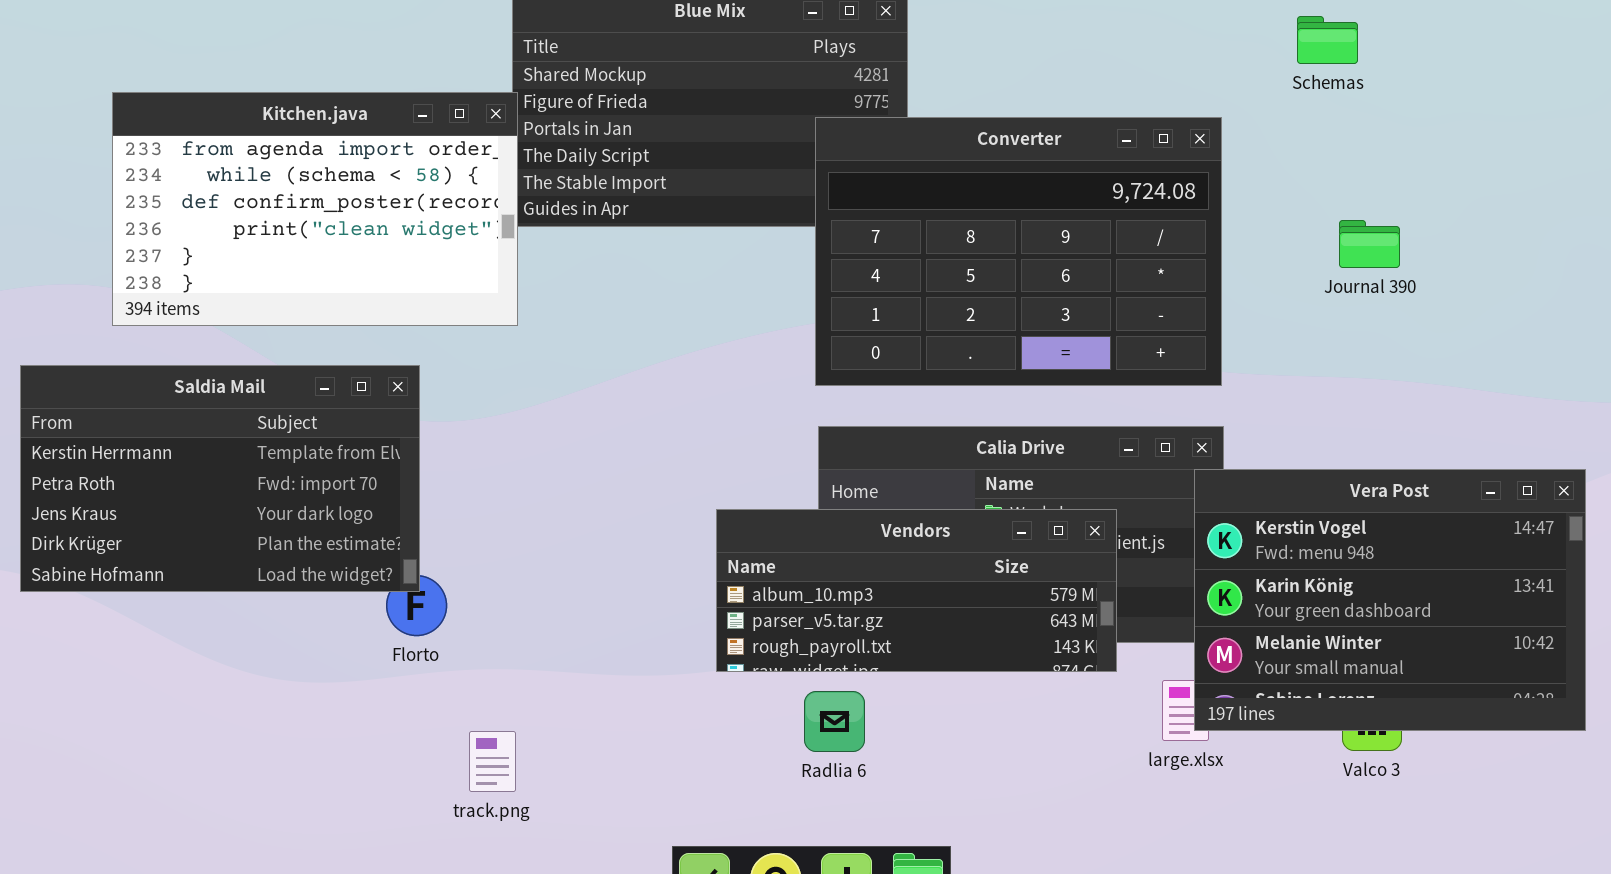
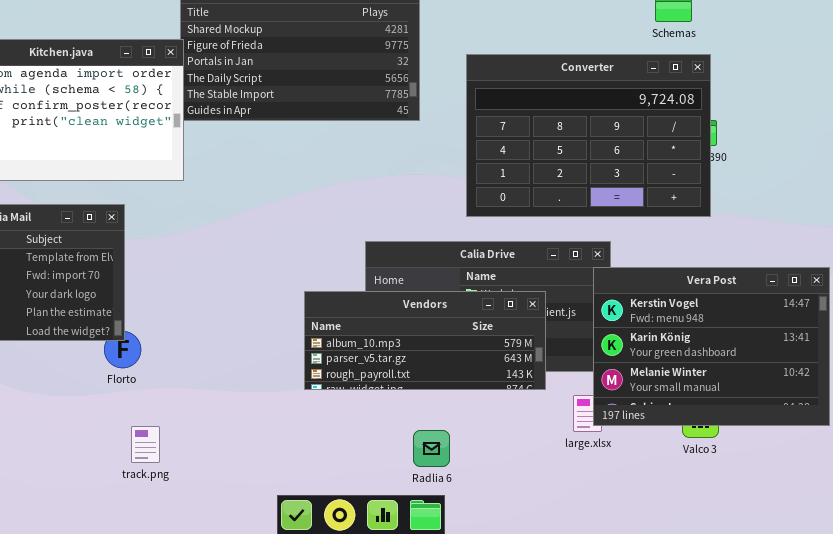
Converter: [815,117,1222,386] -> [466,54,711,217], moved
Radlia 6: [804,691,865,752] -> [413,430,450,467], moved
track.png: [469,731,516,792] -> [131,426,160,463], moved

